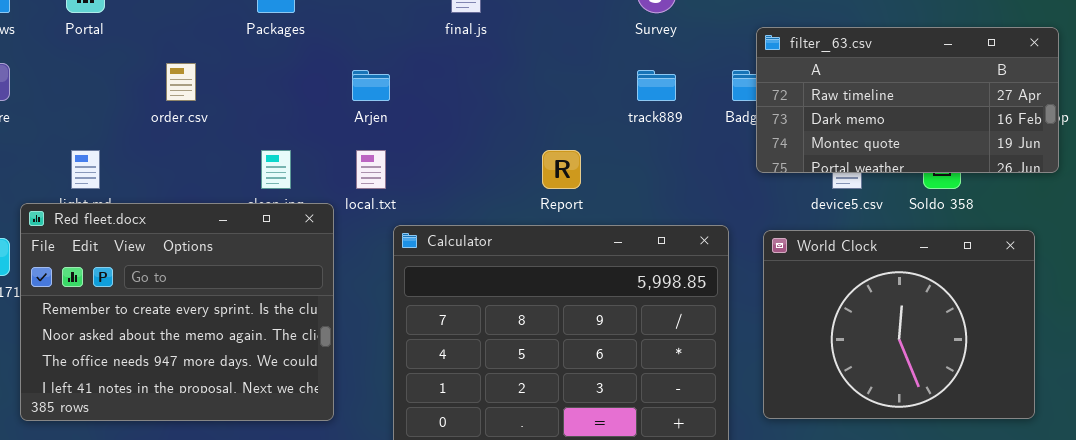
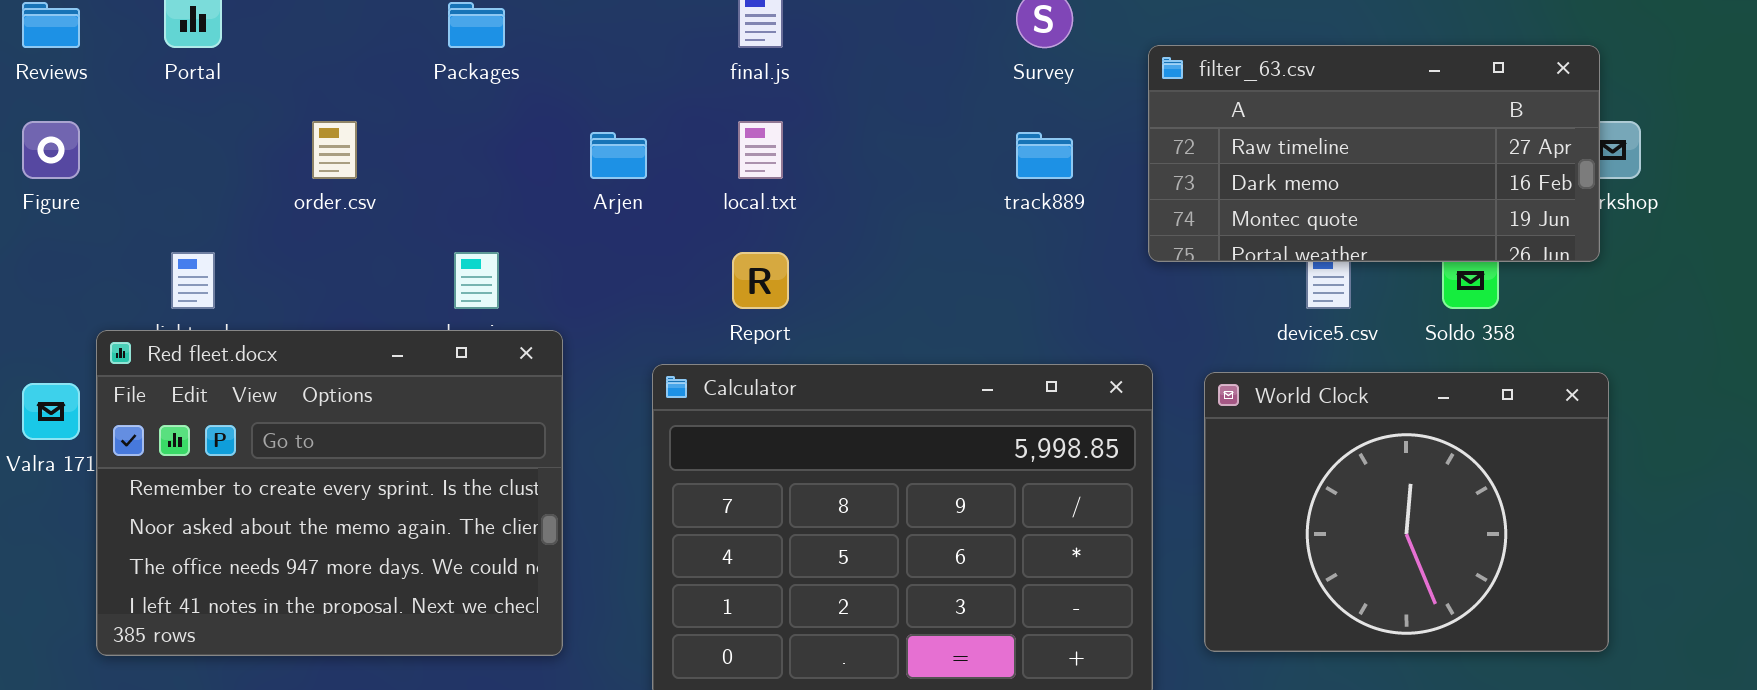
filter_63.csv: [756,27,1059,173] -> [1148,45,1600,262], moved
local.txt: [356,150,386,189] -> [738,121,783,179], moved
Report: [542,150,581,189] -> [732,252,789,309], moved

